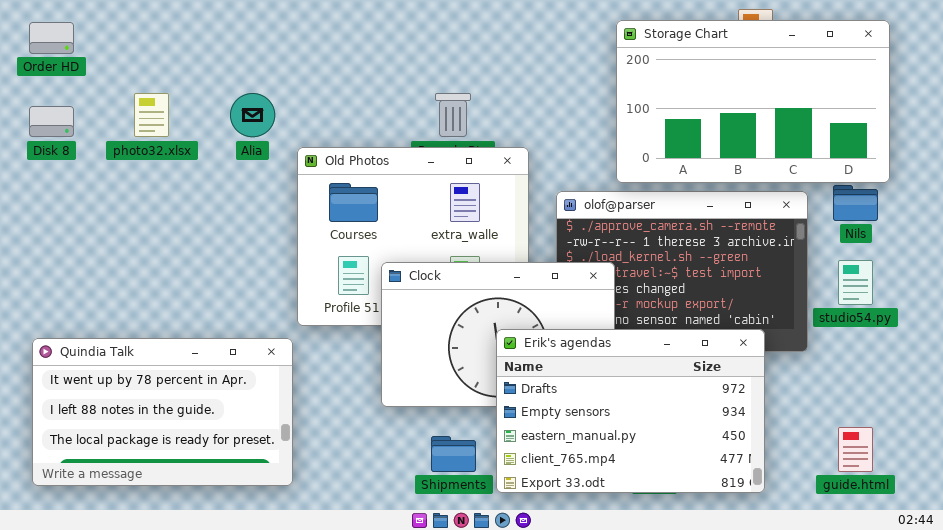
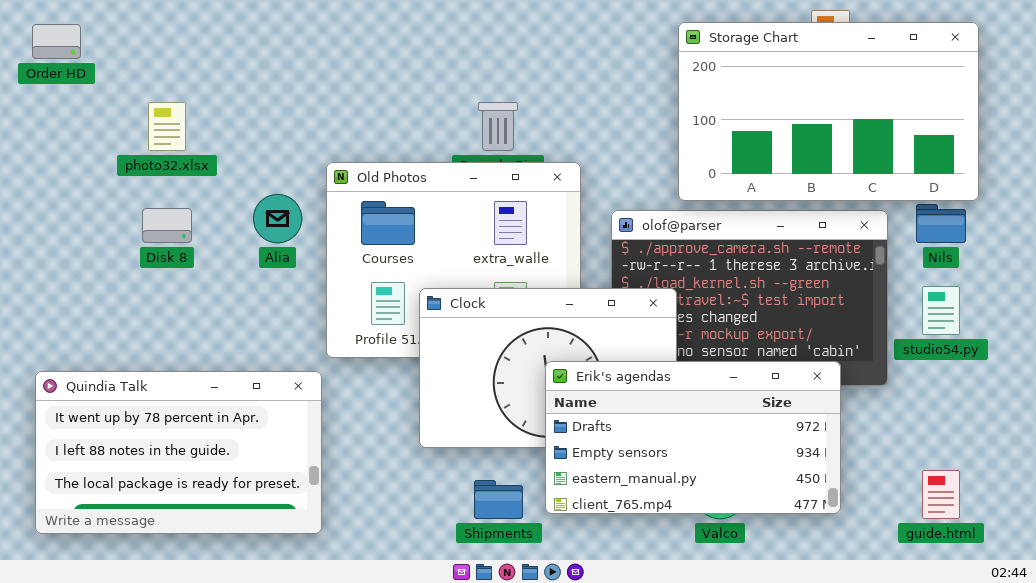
Alia: [230,93,275,137] -> [253,194,302,243], moved
Disk 8: [29,106,74,137] -> [142,208,192,243], moved
Erik's agendas: [496,329,765,493] -> [545,361,841,514], resized

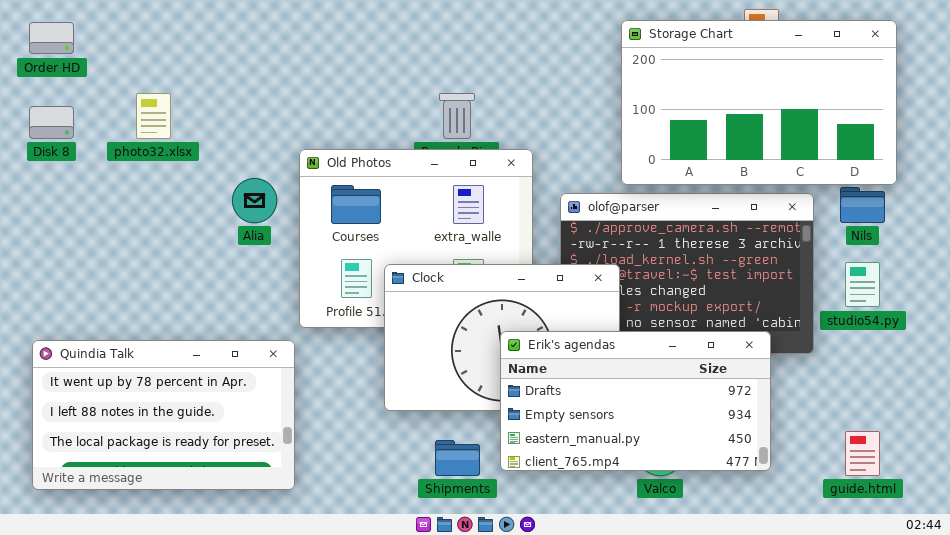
Disk 8: [142,208,192,243] -> [29,106,74,139], moved

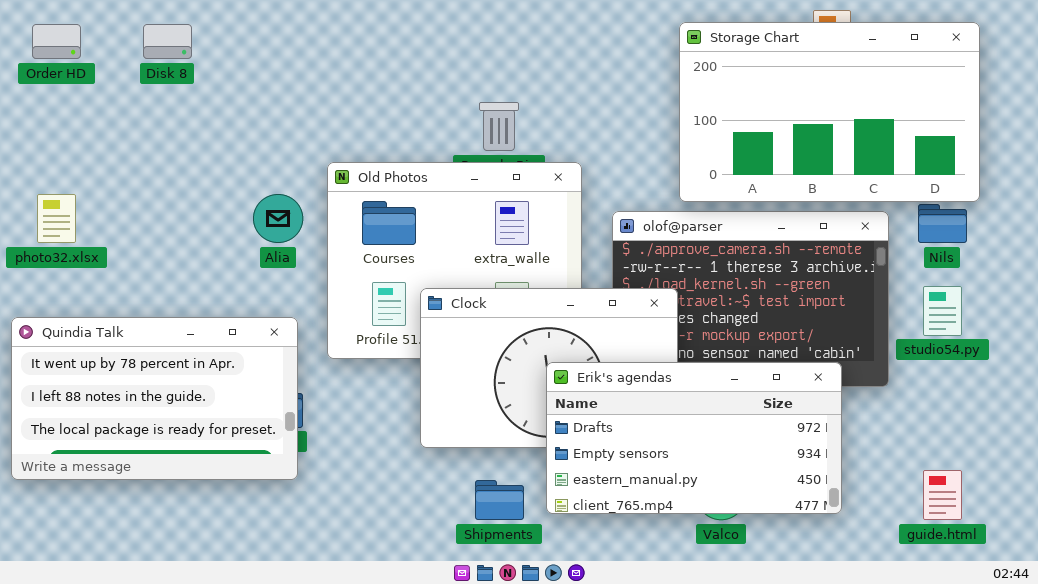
photo32.xlsx: [136,93,171,139] -> [37,194,76,243], moved
Disk 8: [29,106,74,139] -> [143,24,192,59], moved
Quindia Talk: [32,340,295,490] -> [11,317,298,480], moved

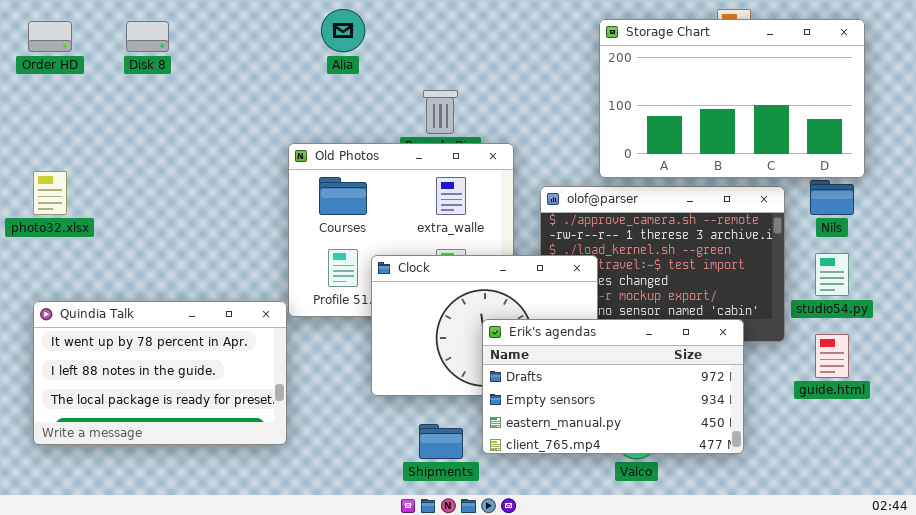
Alia: [253,194,303,243] -> [321,9,365,52], moved
Quindia Talk: [11,317,298,480] -> [33,301,287,445], moved
guide.html: [923,470,962,520] -> [815,334,849,378], moved

